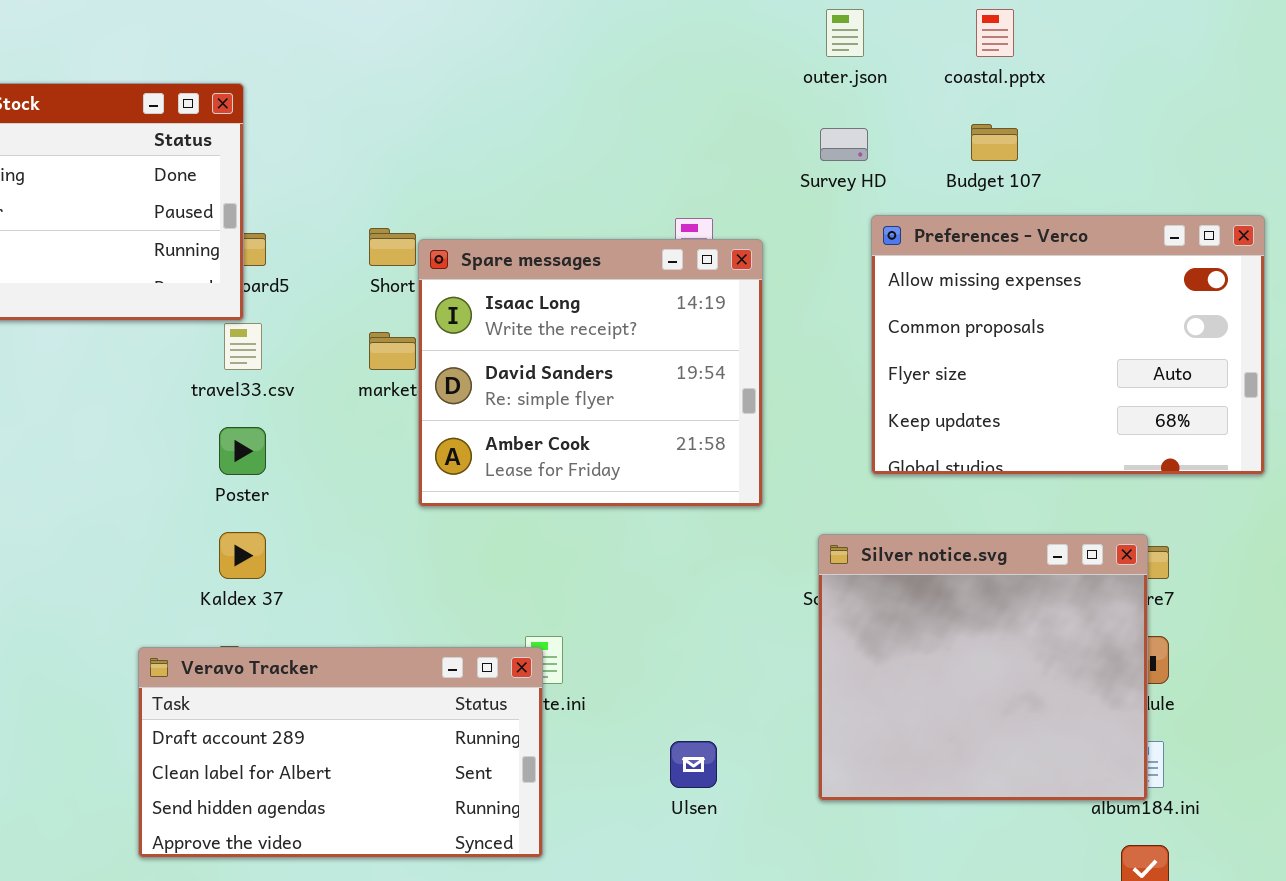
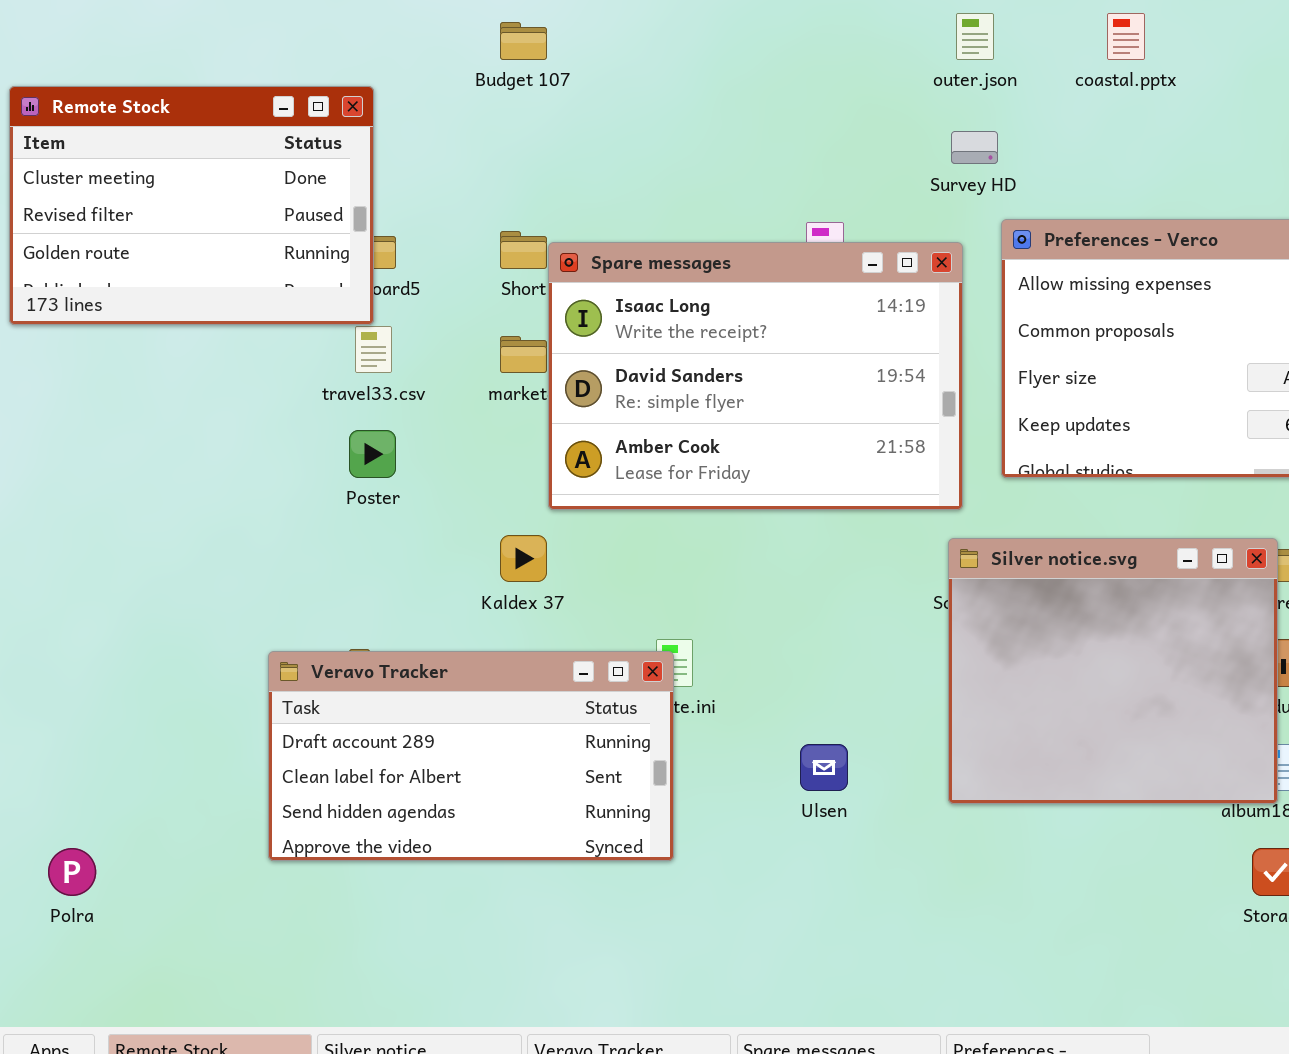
Budget 107: [971,124,1018,161] -> [500,22,547,60], moved
Spare messages: [418,239,763,507] -> [548,242,963,510], resized
Kaldex 37: [219,532,266,579] -> [500,535,547,582], moved

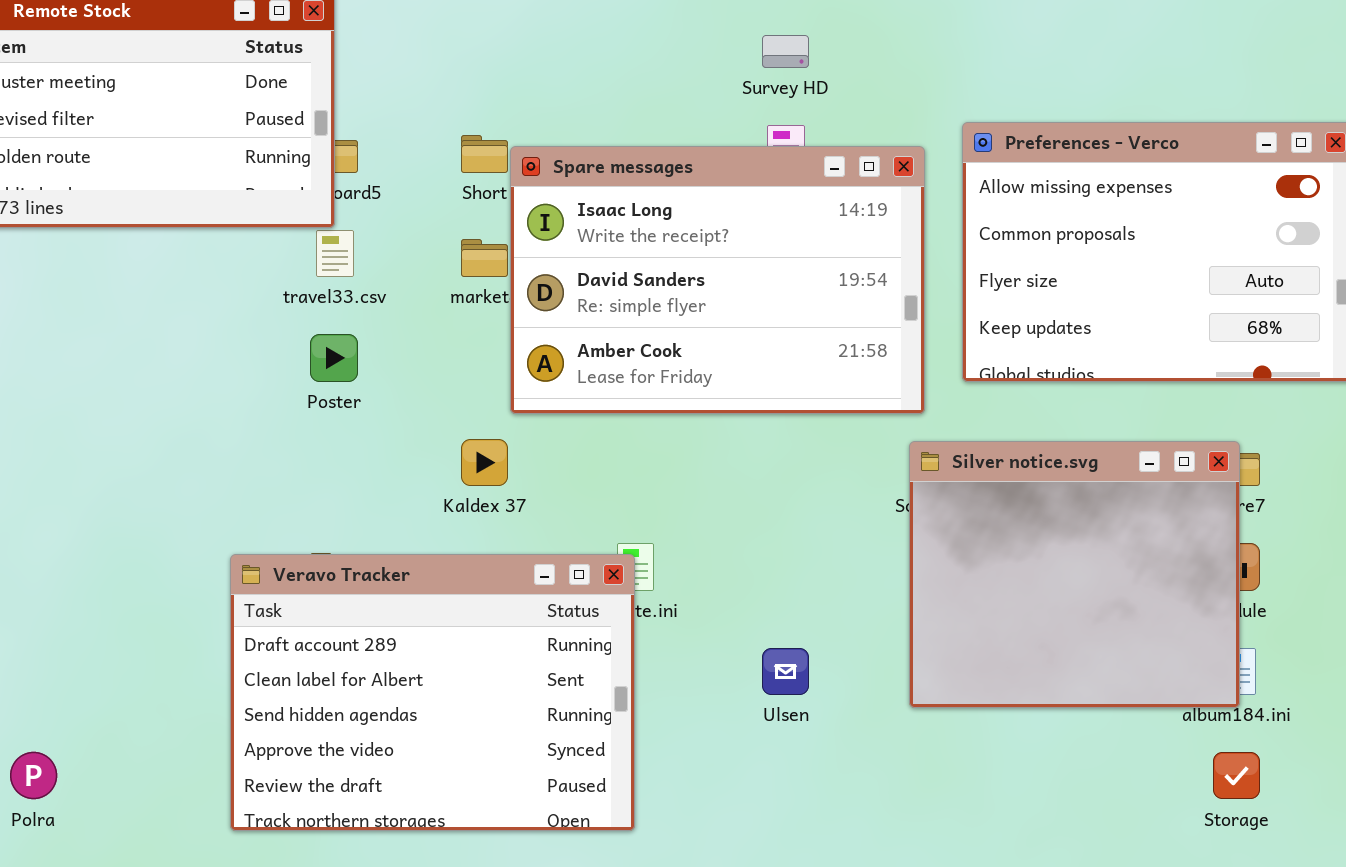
Survey HD: [951,131,998,164] -> [762,35,809,68], moved
Veravo Tracker: [268,651,674,861] -> [230,554,635,831], resized

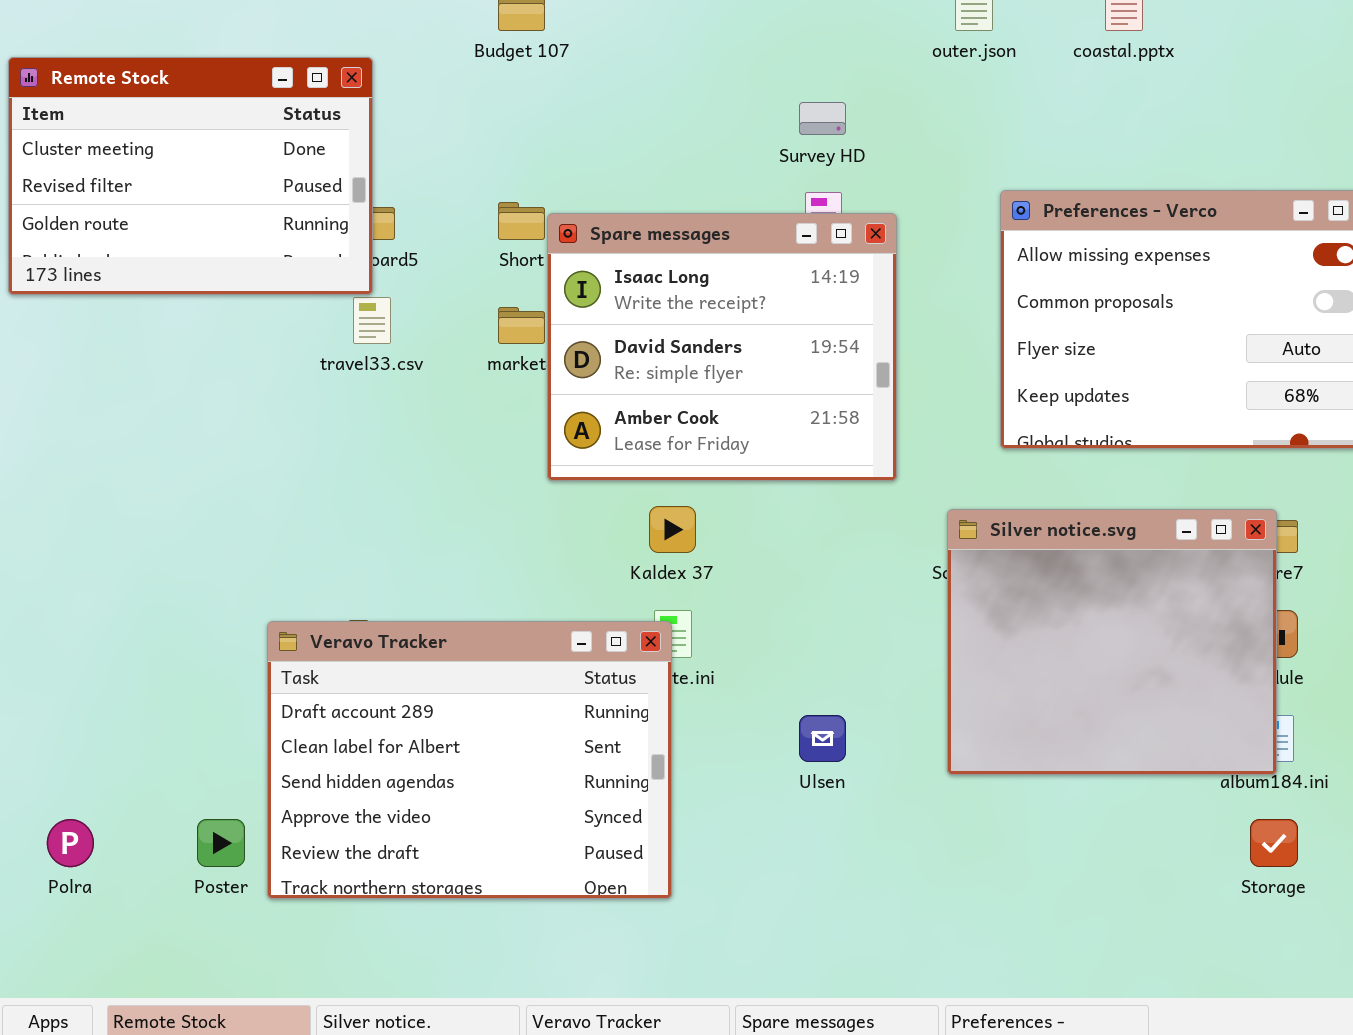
Spare messages: [510,146,925,414] -> [547,213,897,481], resized
Poster: [310,334,358,382] -> [197,819,245,867], moved
Kaldex 37: [461,439,508,486] -> [649,506,696,553], moved

